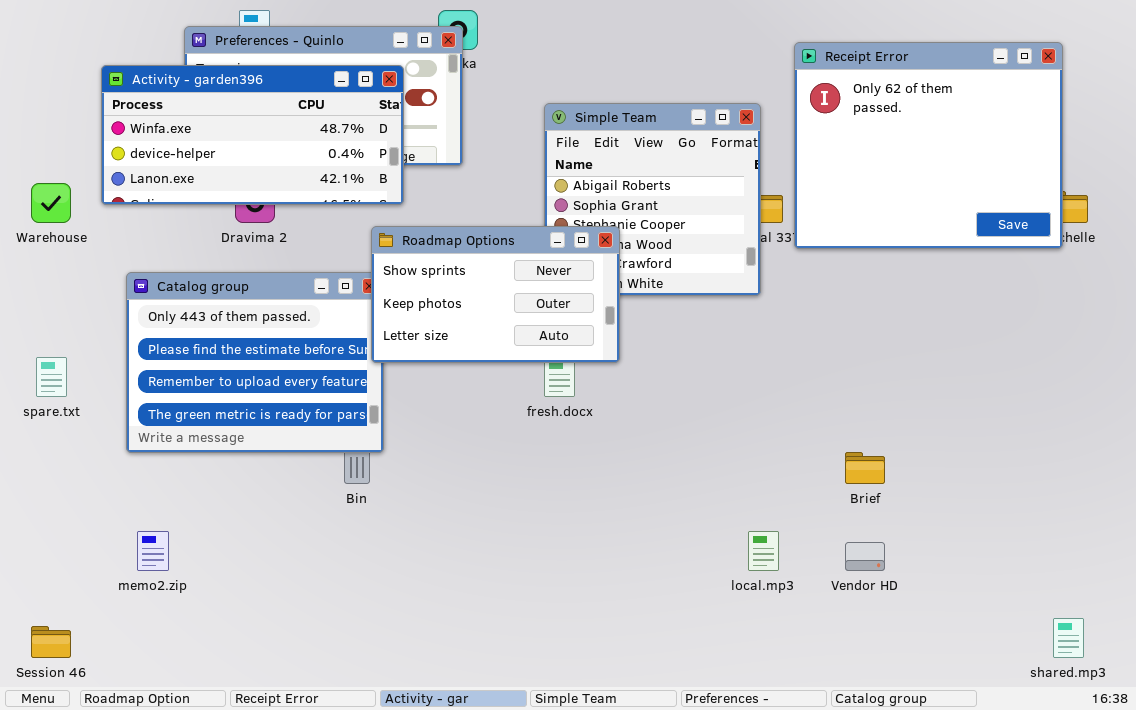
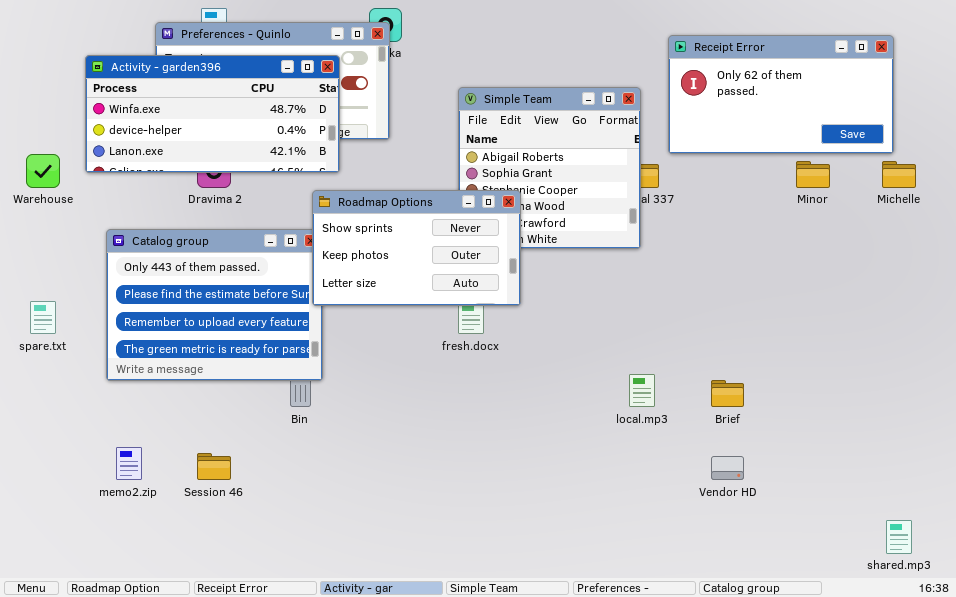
Receipt Error: [794,42,1063,249] -> [668,35,894,154], resized
local.mp3: [748,531,779,571] -> [629,374,655,407], moved
Session 46: [31,626,71,658] -> [197,453,231,480], moved

